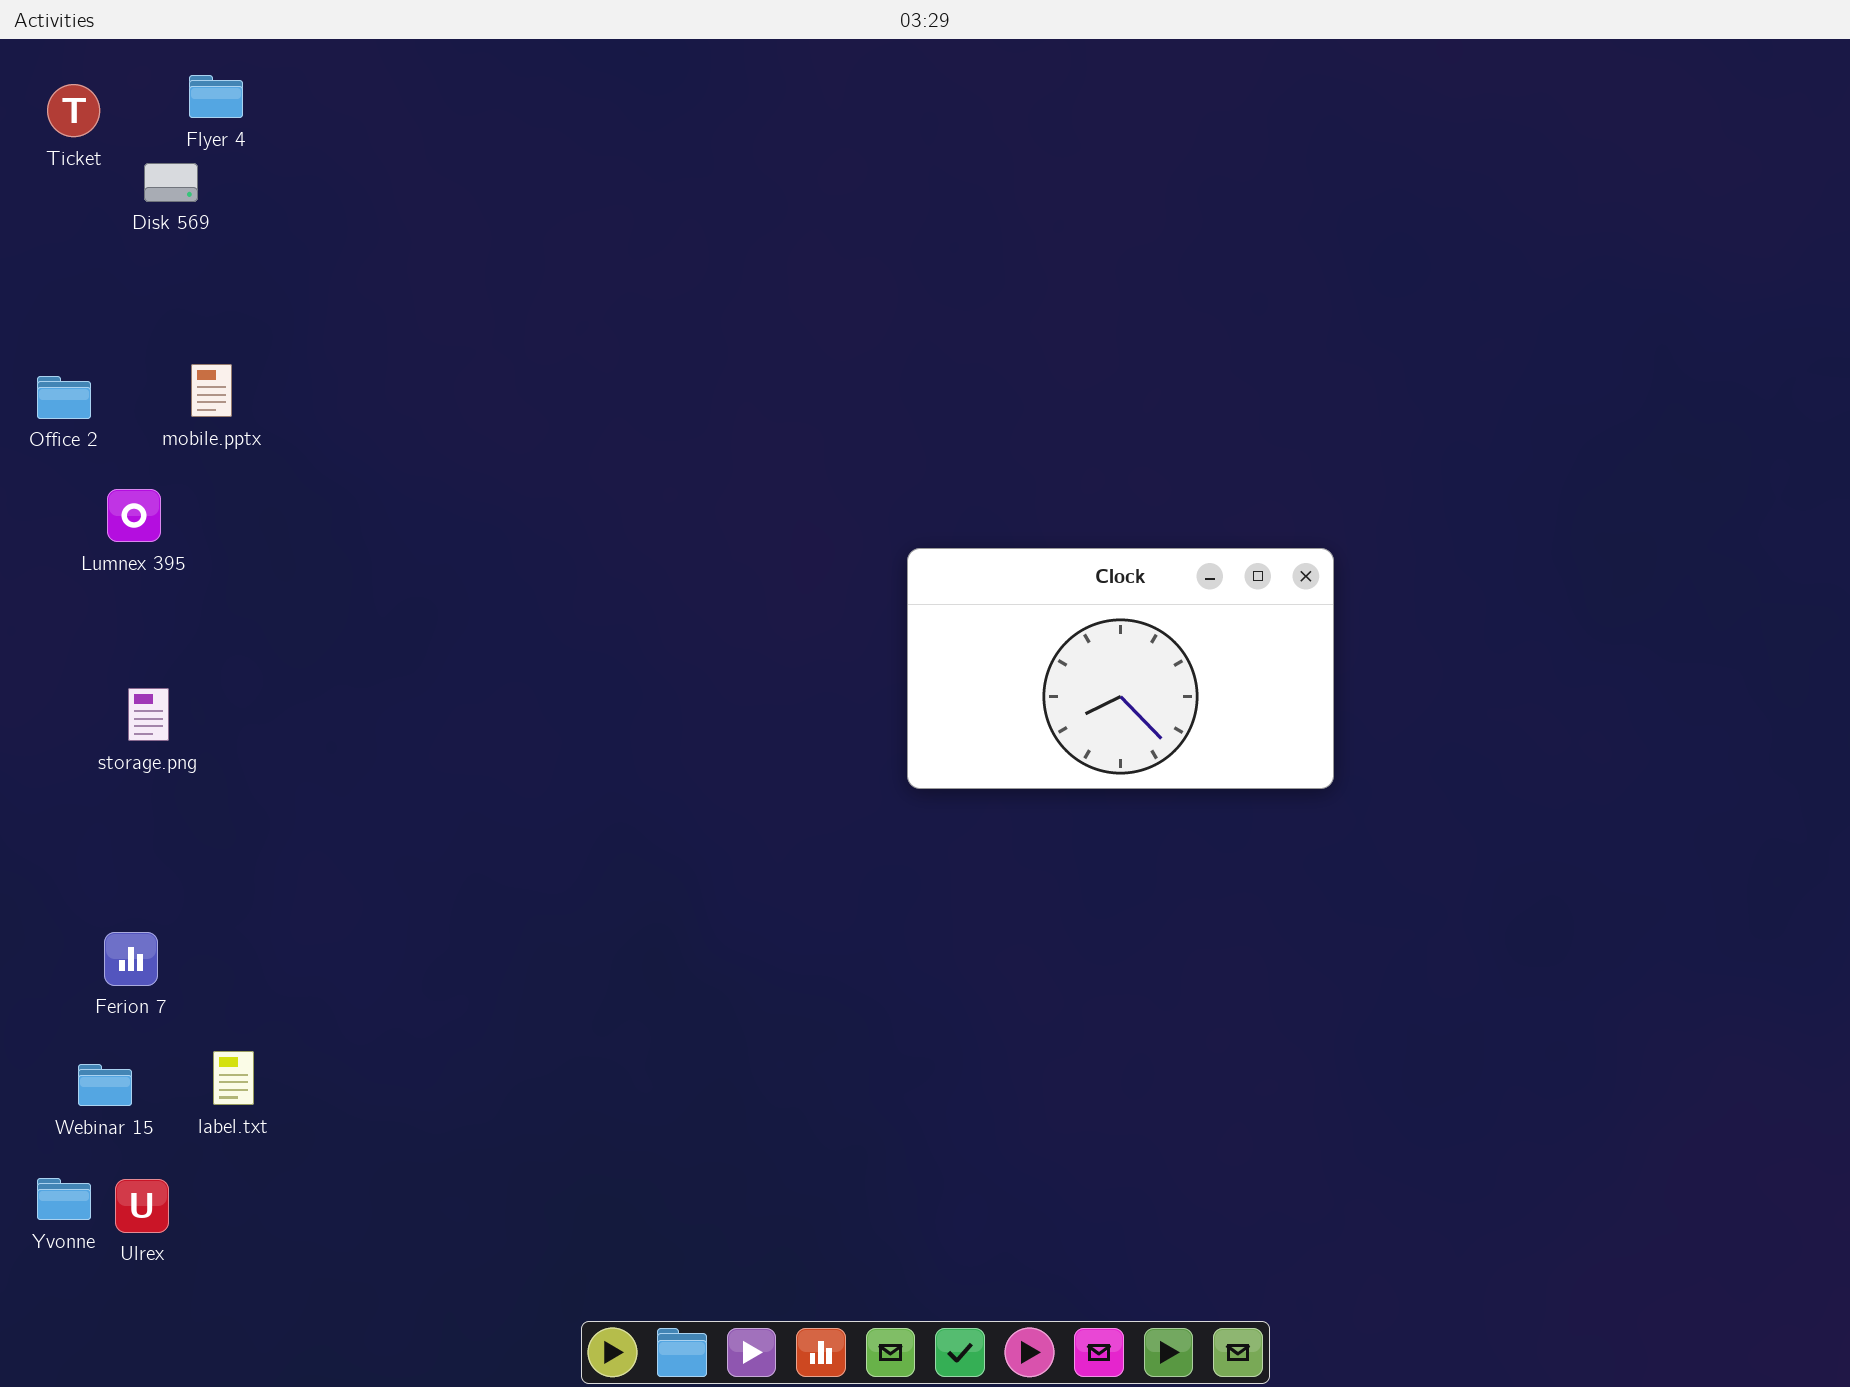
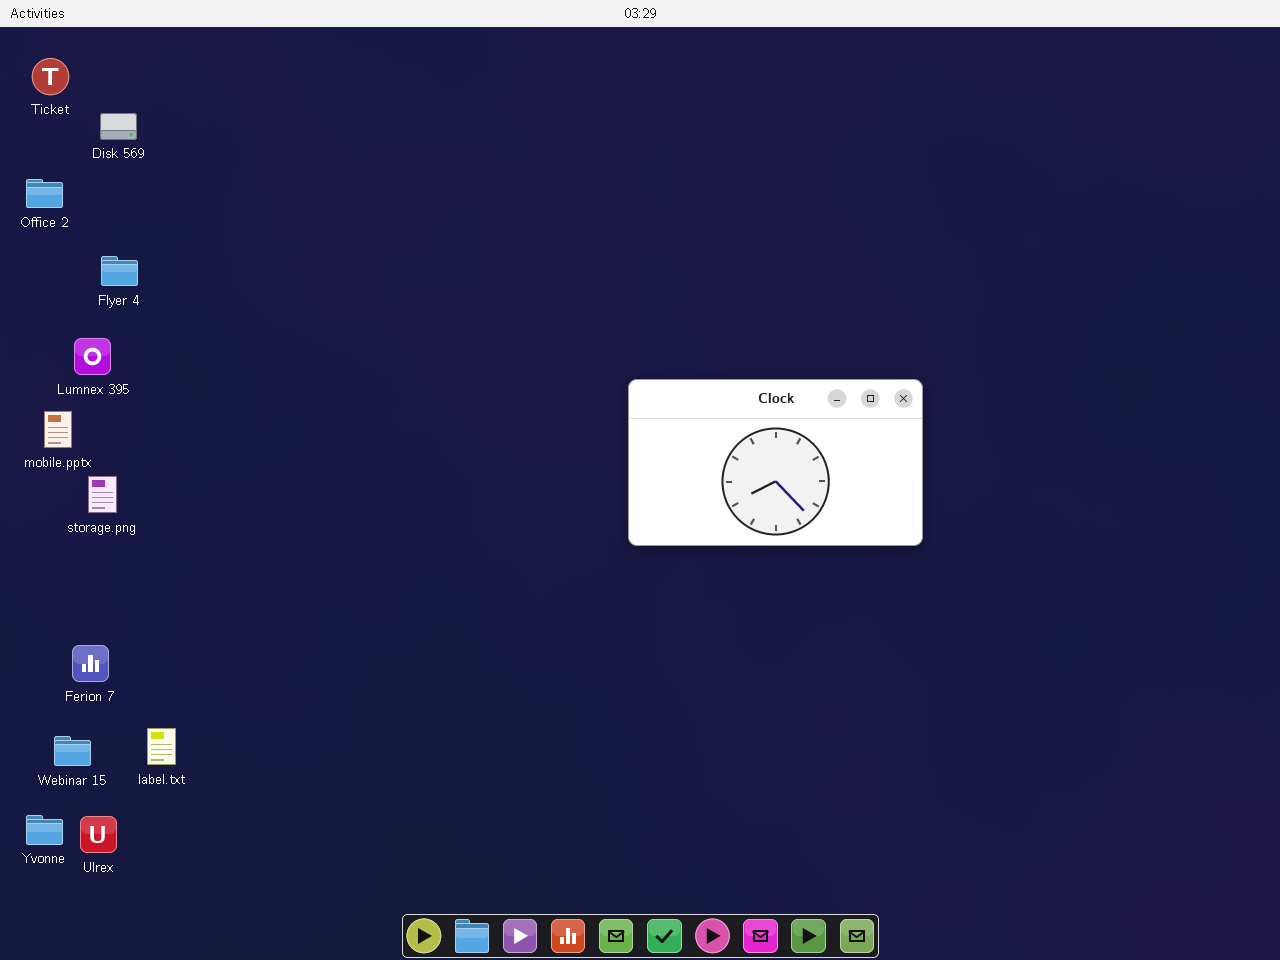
Flyer 4: [189,75,243,118] -> [101,256,138,286], moved
mobile.pptx: [191,364,232,417] -> [44,411,72,448], moved
Office 2: [37,376,91,419] -> [26,179,63,208], moved

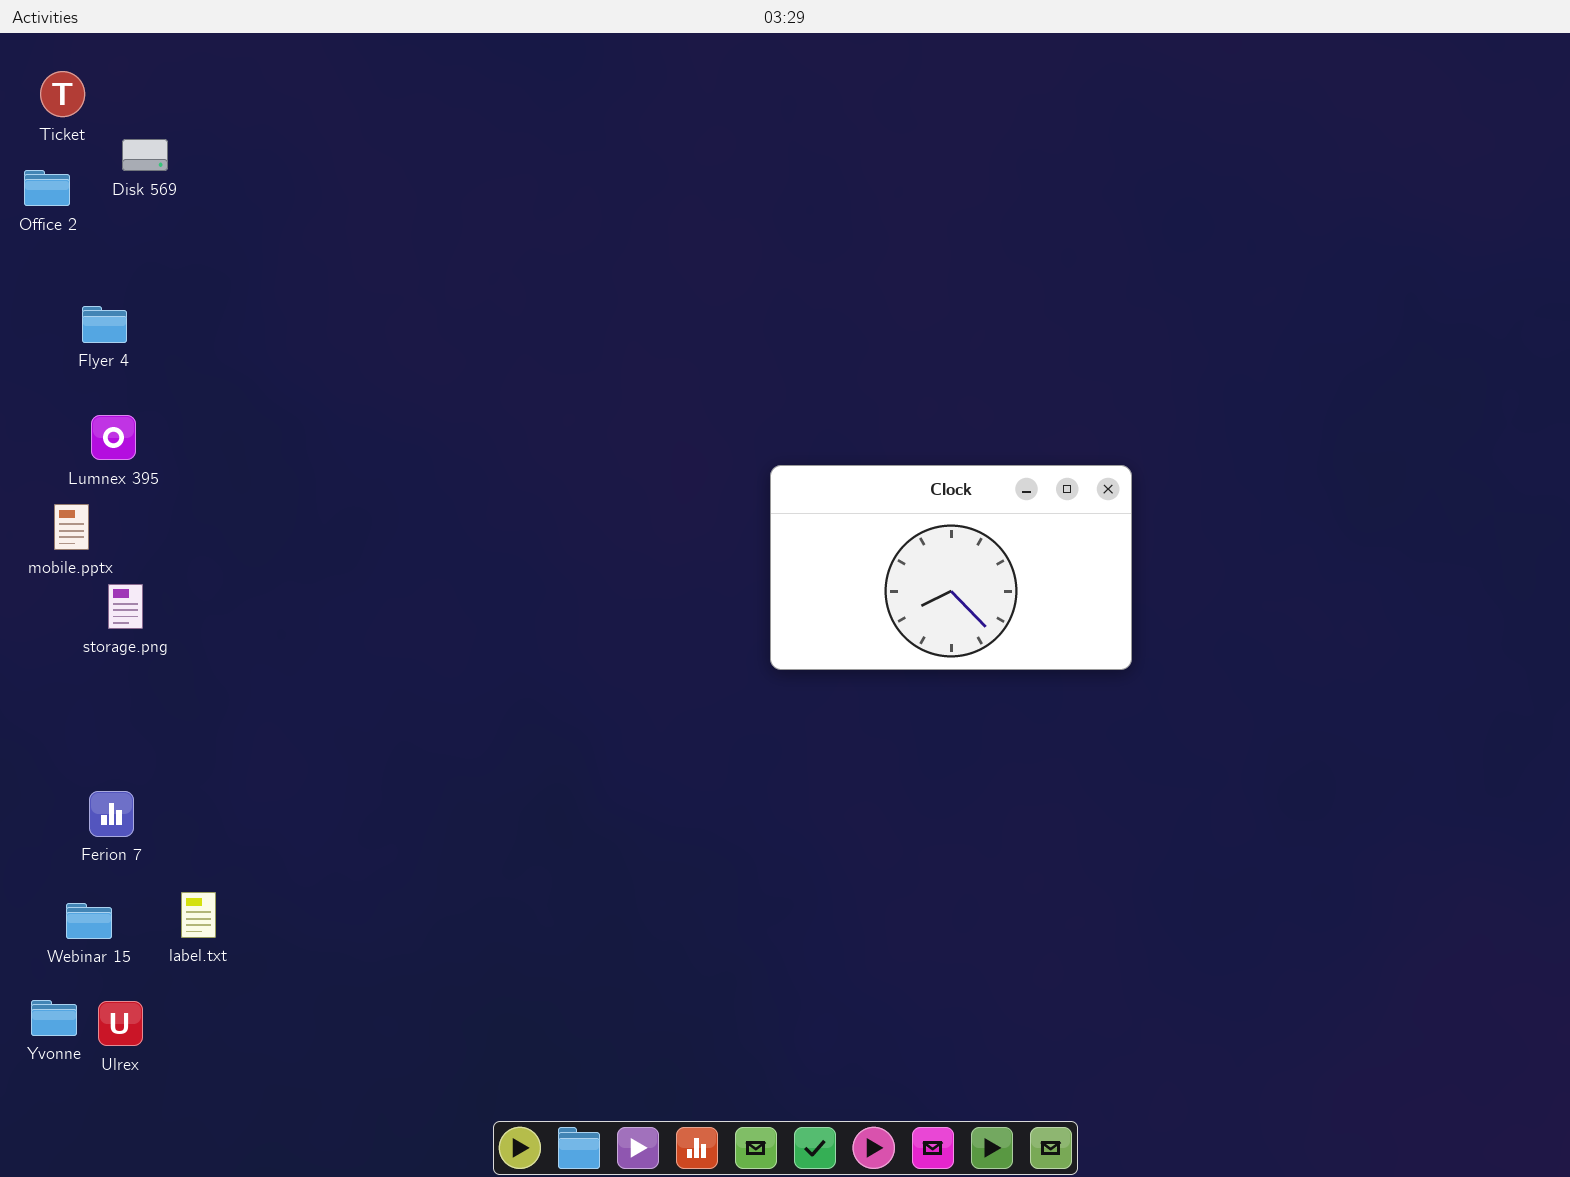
Office 2: [26,179,63,208] -> [24,170,70,206], moved
Flyer 4: [101,256,138,286] -> [82,306,127,343], moved

